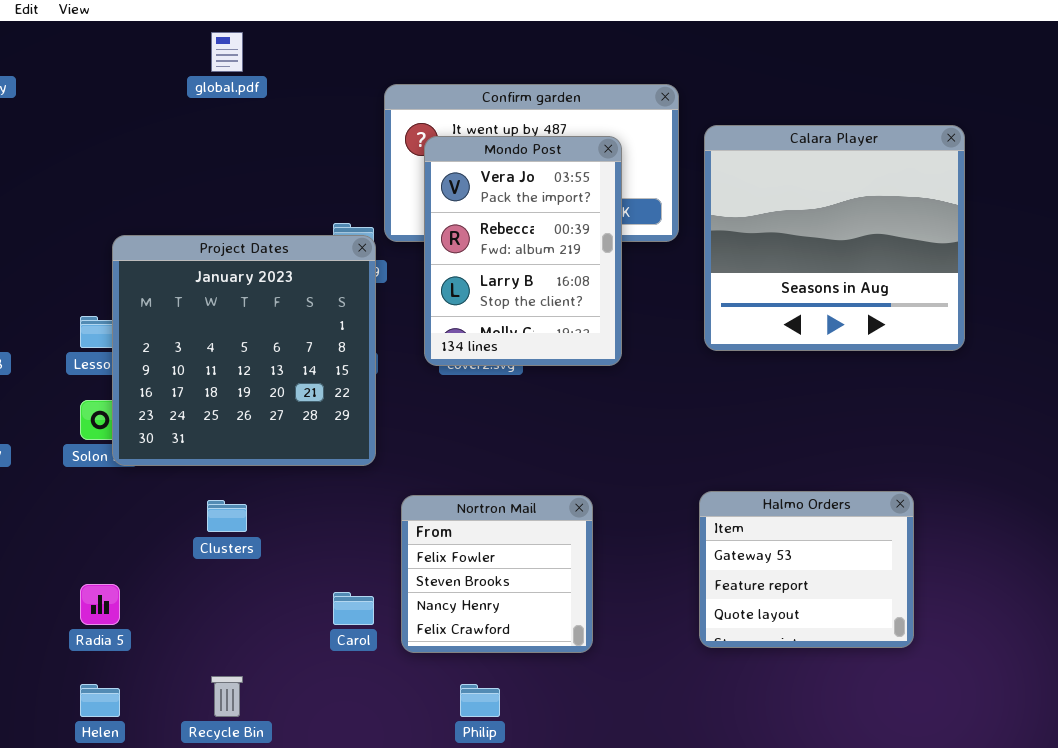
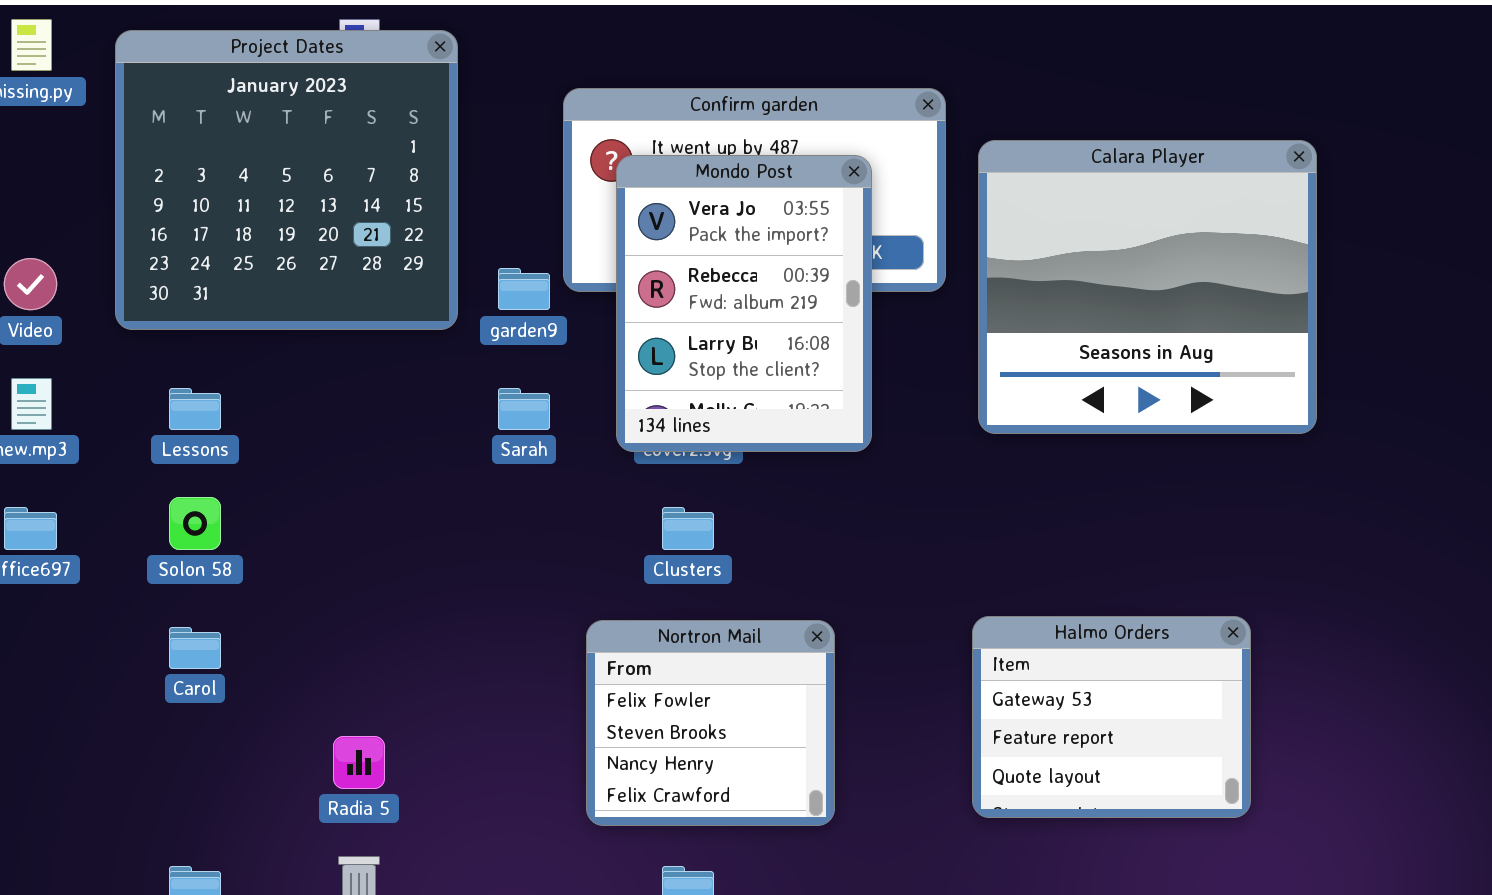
Project Dates: [112,235,376,466] -> [115,30,458,330], moved
Clusters: [207,500,247,532] -> [662,507,714,550], moved
Radia 5: [80,584,120,625] -> [333,736,385,789], moved
Carol: [333,592,374,625] -> [169,627,221,669], moved

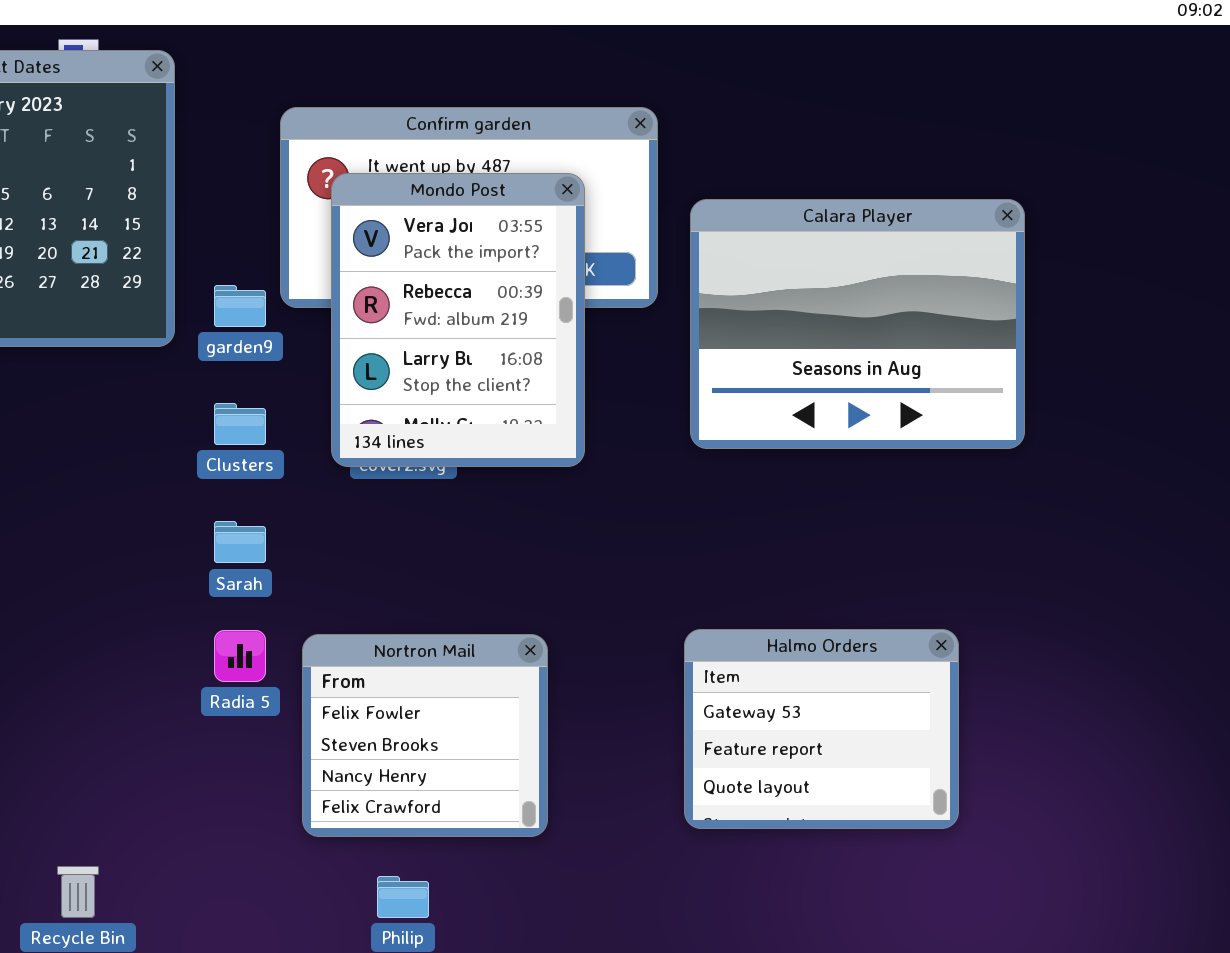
Calara Player: [978,140,1317,434] -> [690,199,1025,449], resized
Sarah: [498,388,550,430] -> [214,521,266,563], moved
Clusters: [662,507,714,550] -> [214,403,266,445], moved
Radia 5: [333,736,385,789] -> [214,630,266,682], moved

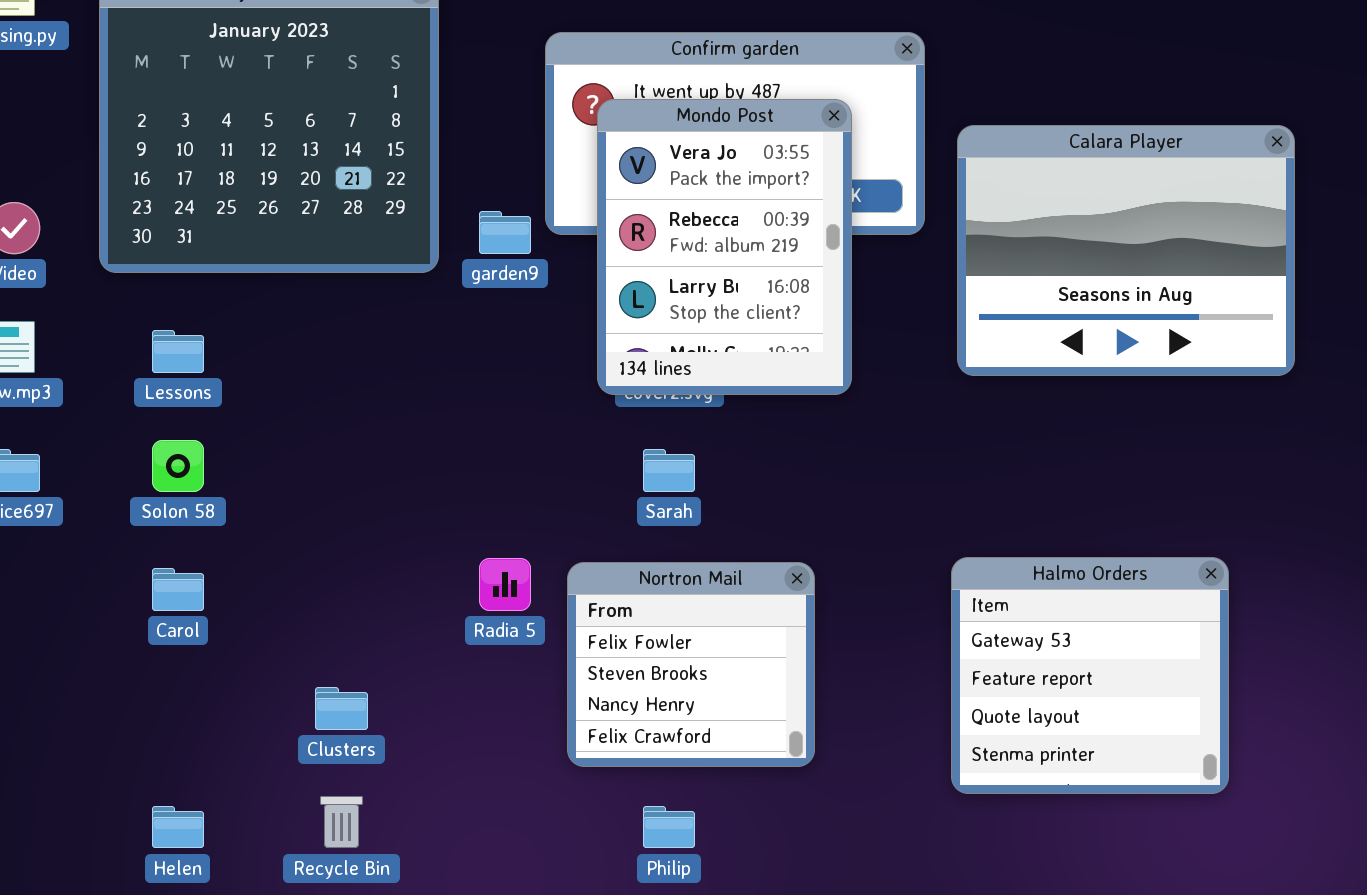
Clusters: [214,403,266,445] -> [315,687,368,730], moved
Sarah: [214,521,266,563] -> [643,449,695,492], moved
Halmo Orders: [684,629,959,829] -> [951,557,1229,794], resized

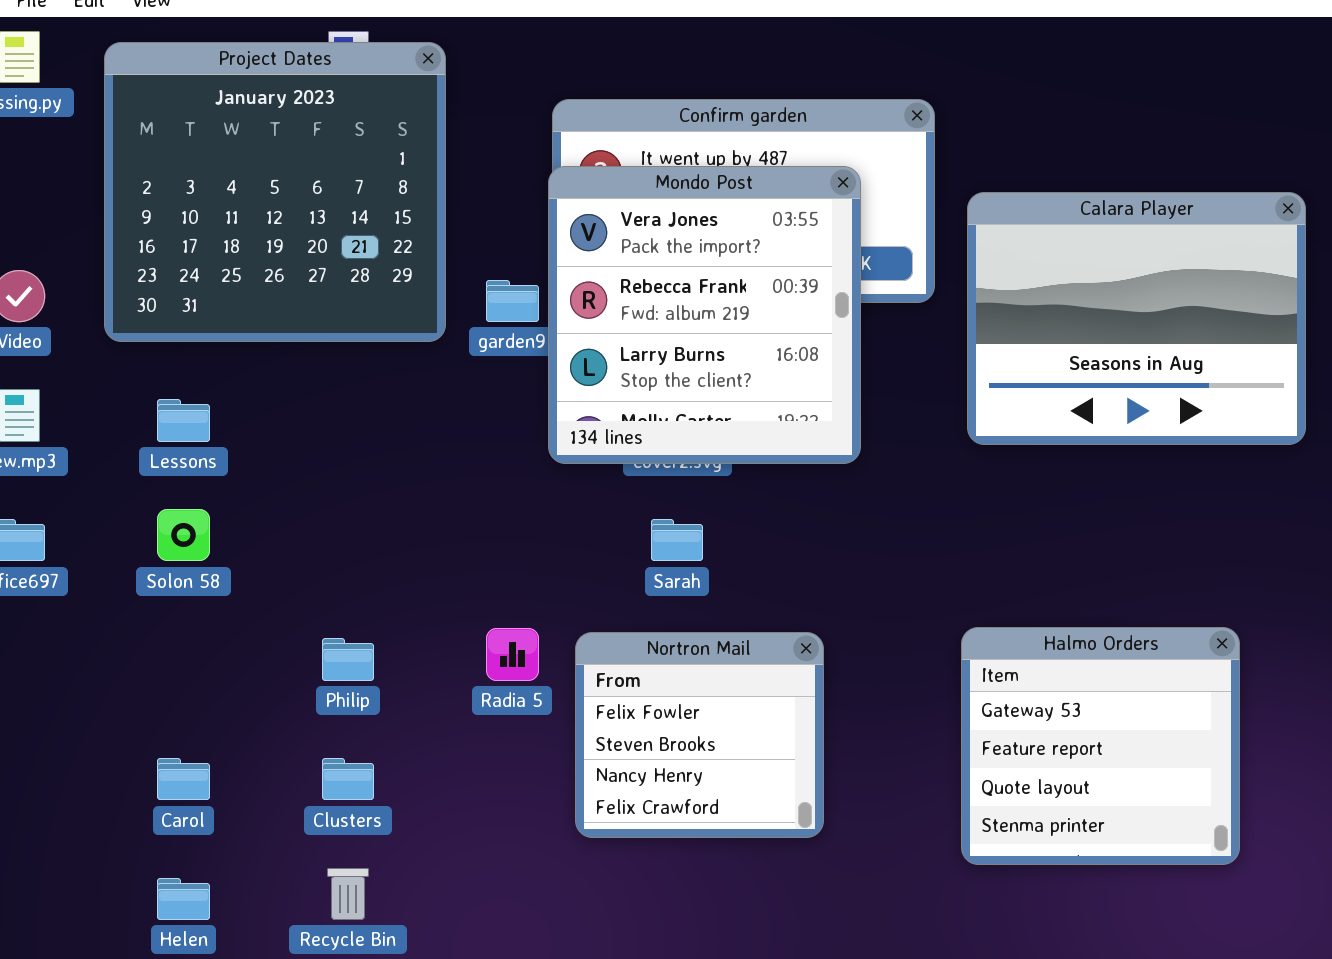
Mondo Post: [597,99,852,395] -> [548,166,861,464], resized
Carol: [152,568,204,611] -> [157,758,210,800], moved
Philip: [643,806,695,848] -> [322,638,374,681], moved

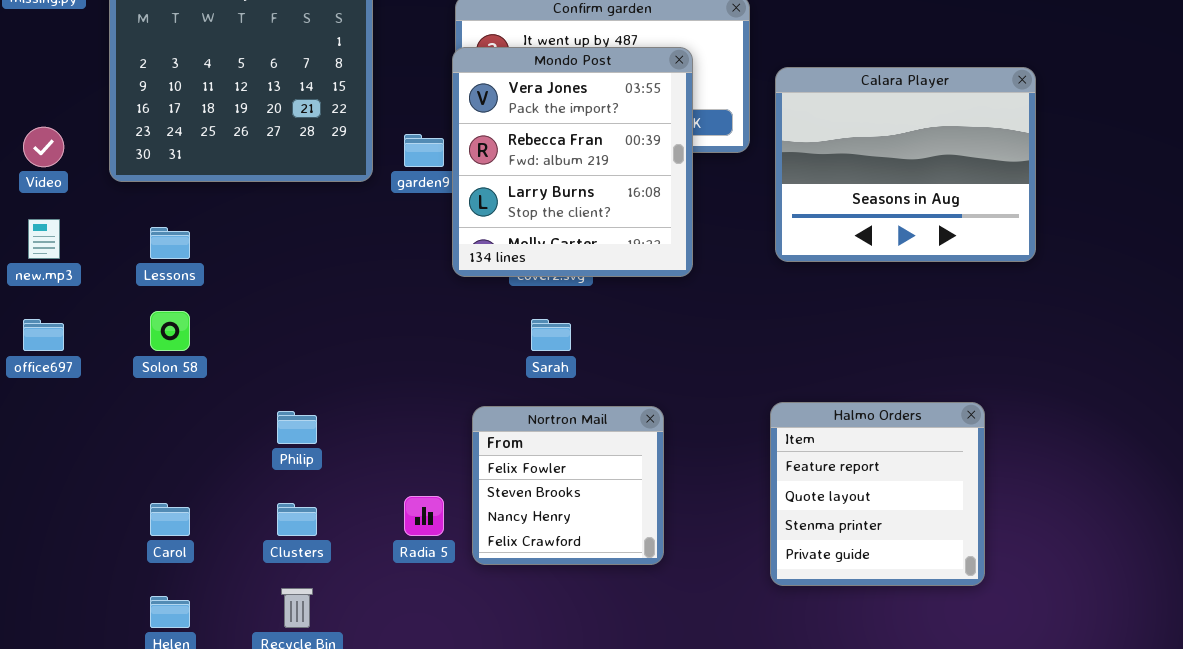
Halmo Orders: [961,627,1240,865] -> [770,402,985,586], scrolled down 1 row
Radia 5: [486,628,539,681] -> [404,496,444,536], moved

